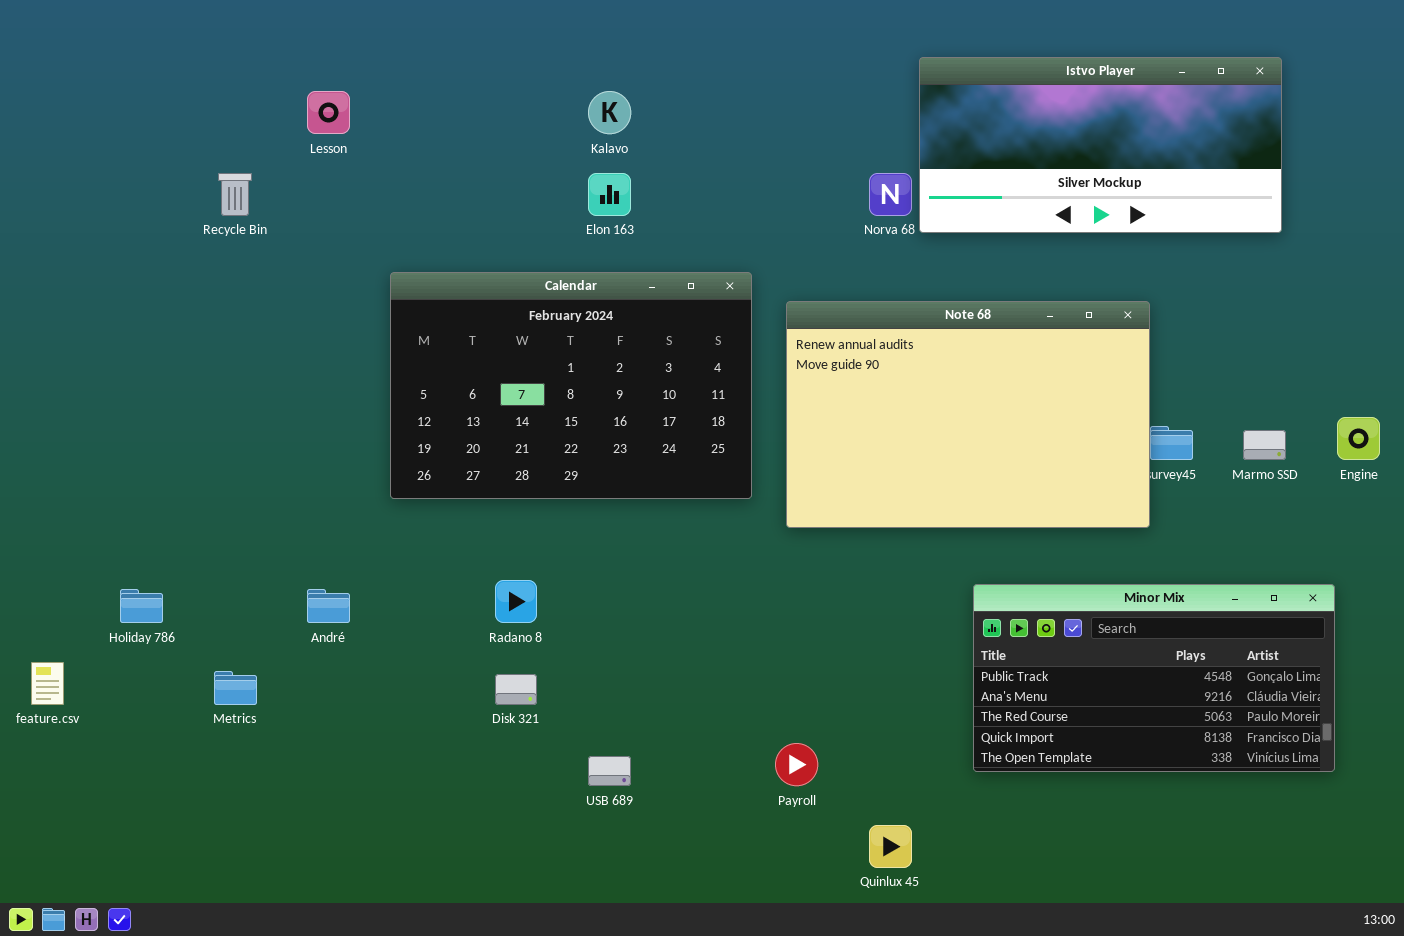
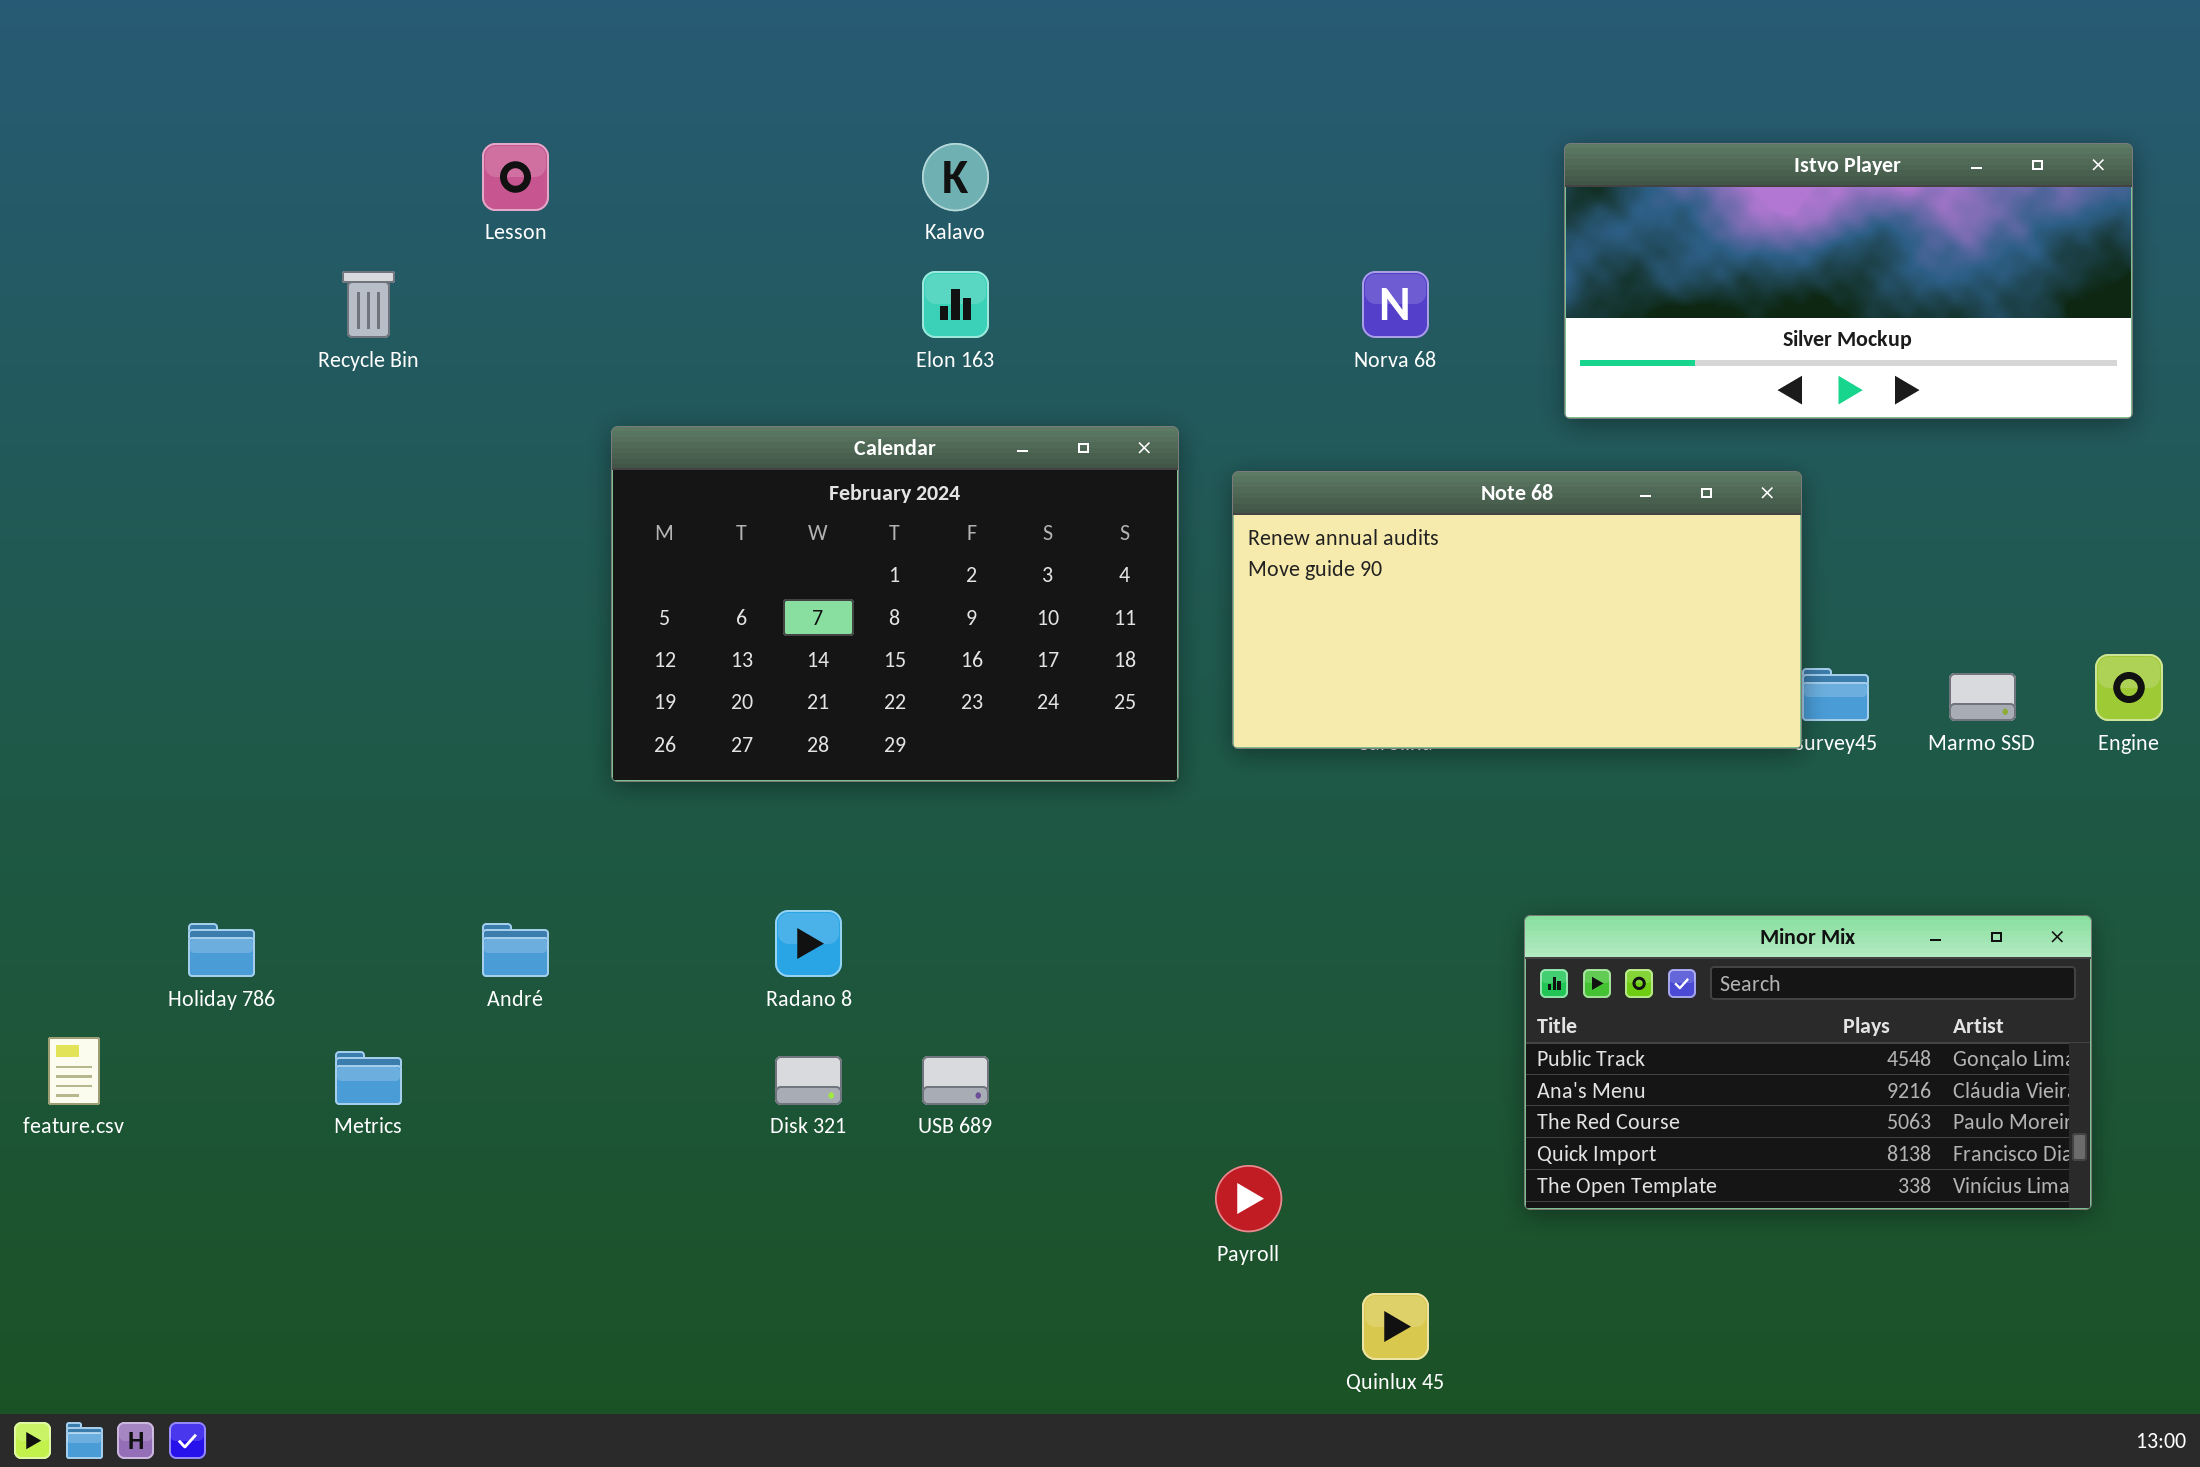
Istvo Player: [919,57,1282,233] -> [1564,143,2133,419], moved
Note 68: [786,301,1150,528] -> [1232,471,1802,749], resized
USB 689: [588,756,631,786] -> [922,1056,989,1105], moved

